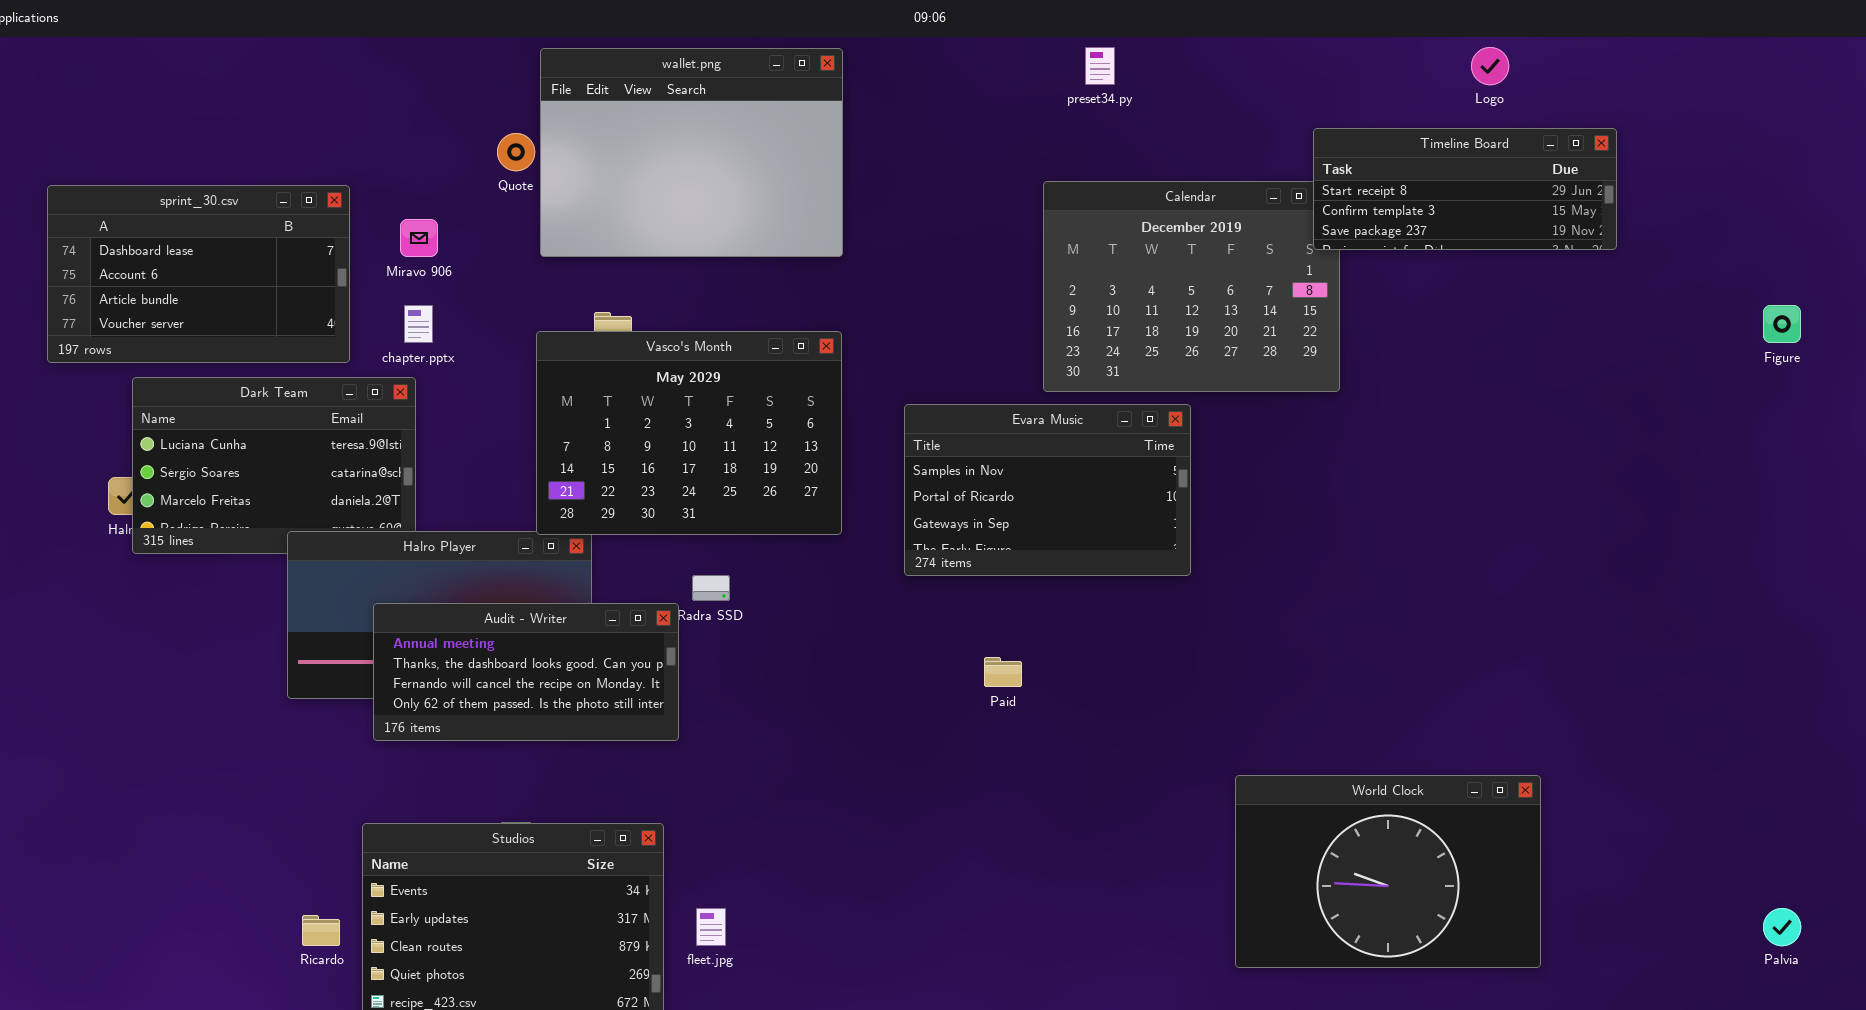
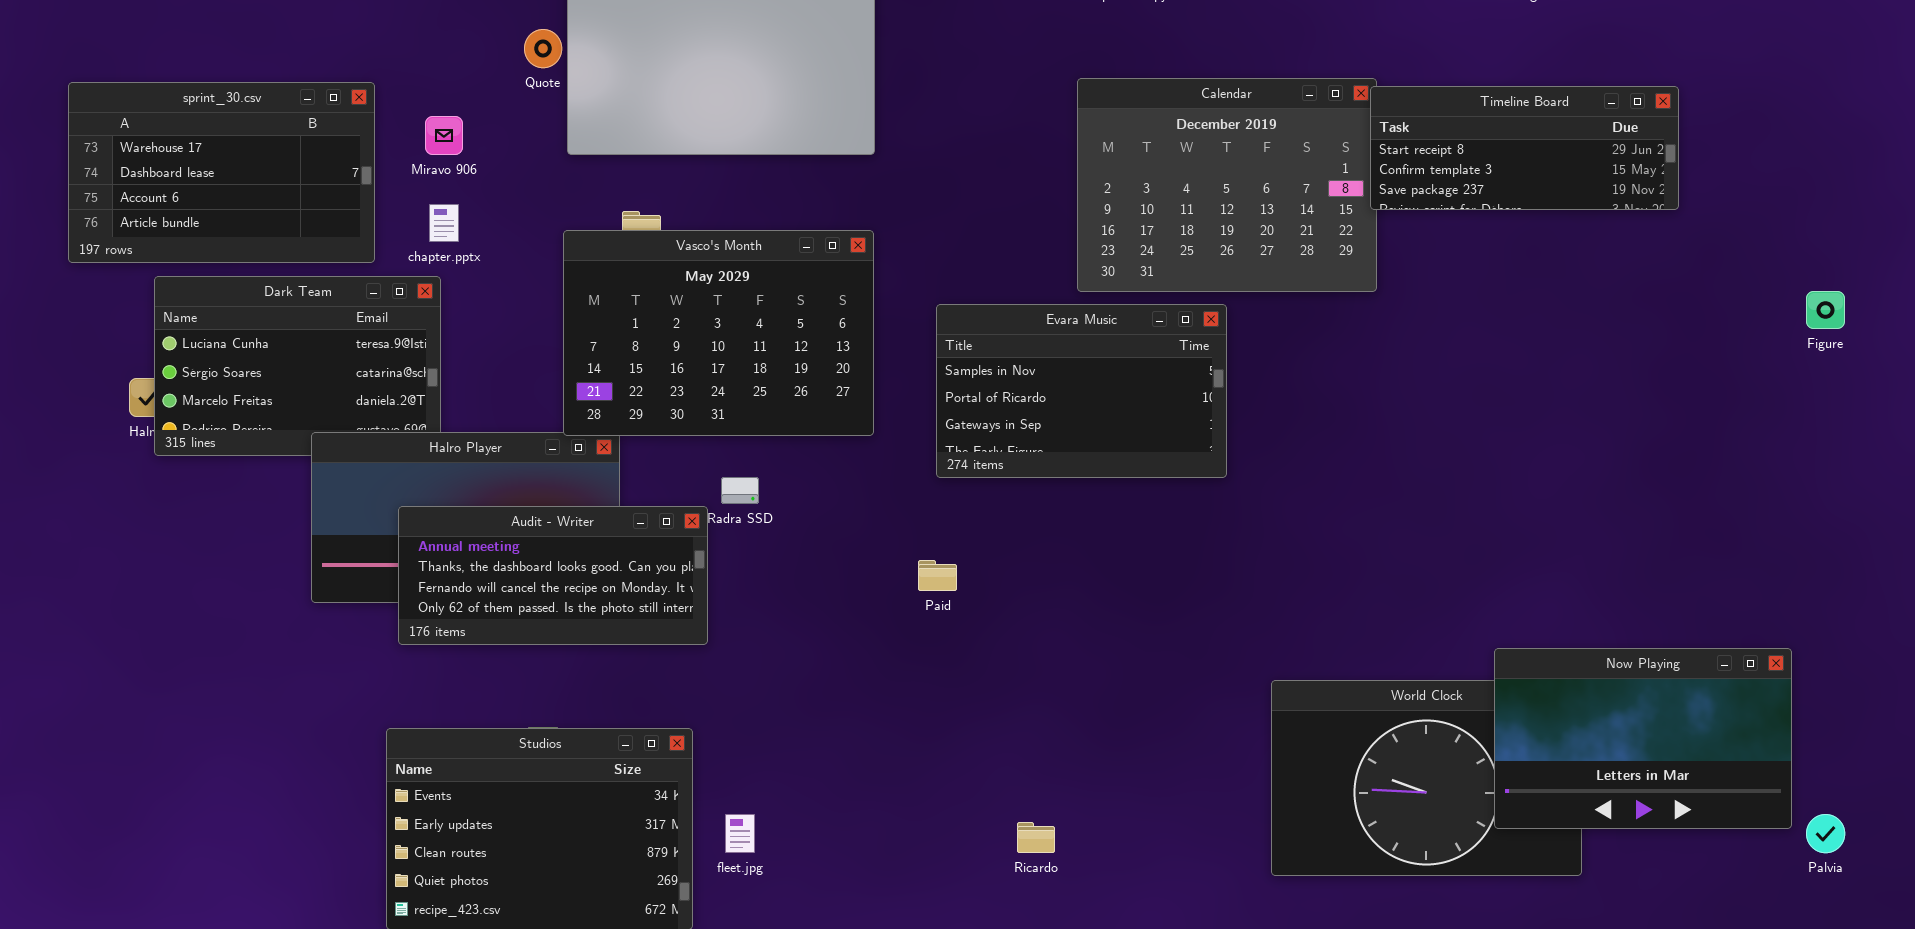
Timeline Board: [1313,128,1617,250] -> [1370,86,1679,210], moved
sprint_30.csv: [47,185,350,363] -> [68,82,375,263], scrolled up 1 row
Figure: [1763,305,1801,343] -> [1806,291,1845,329], moved
Paid: [984,657,1022,687] -> [918,560,957,591], moved
Now Playing: none -> [1494,648,1792,829], opened
Ricardo: [302,915,340,946] -> [1017,822,1055,853], moved

